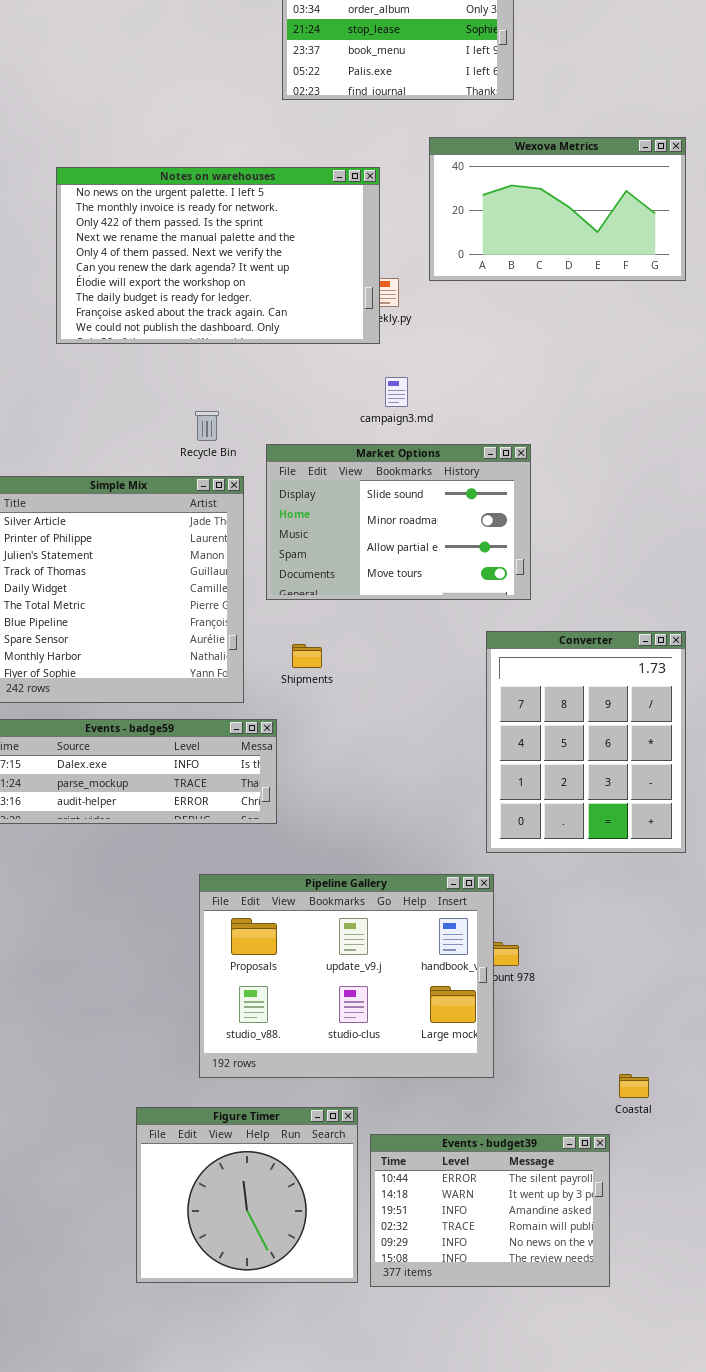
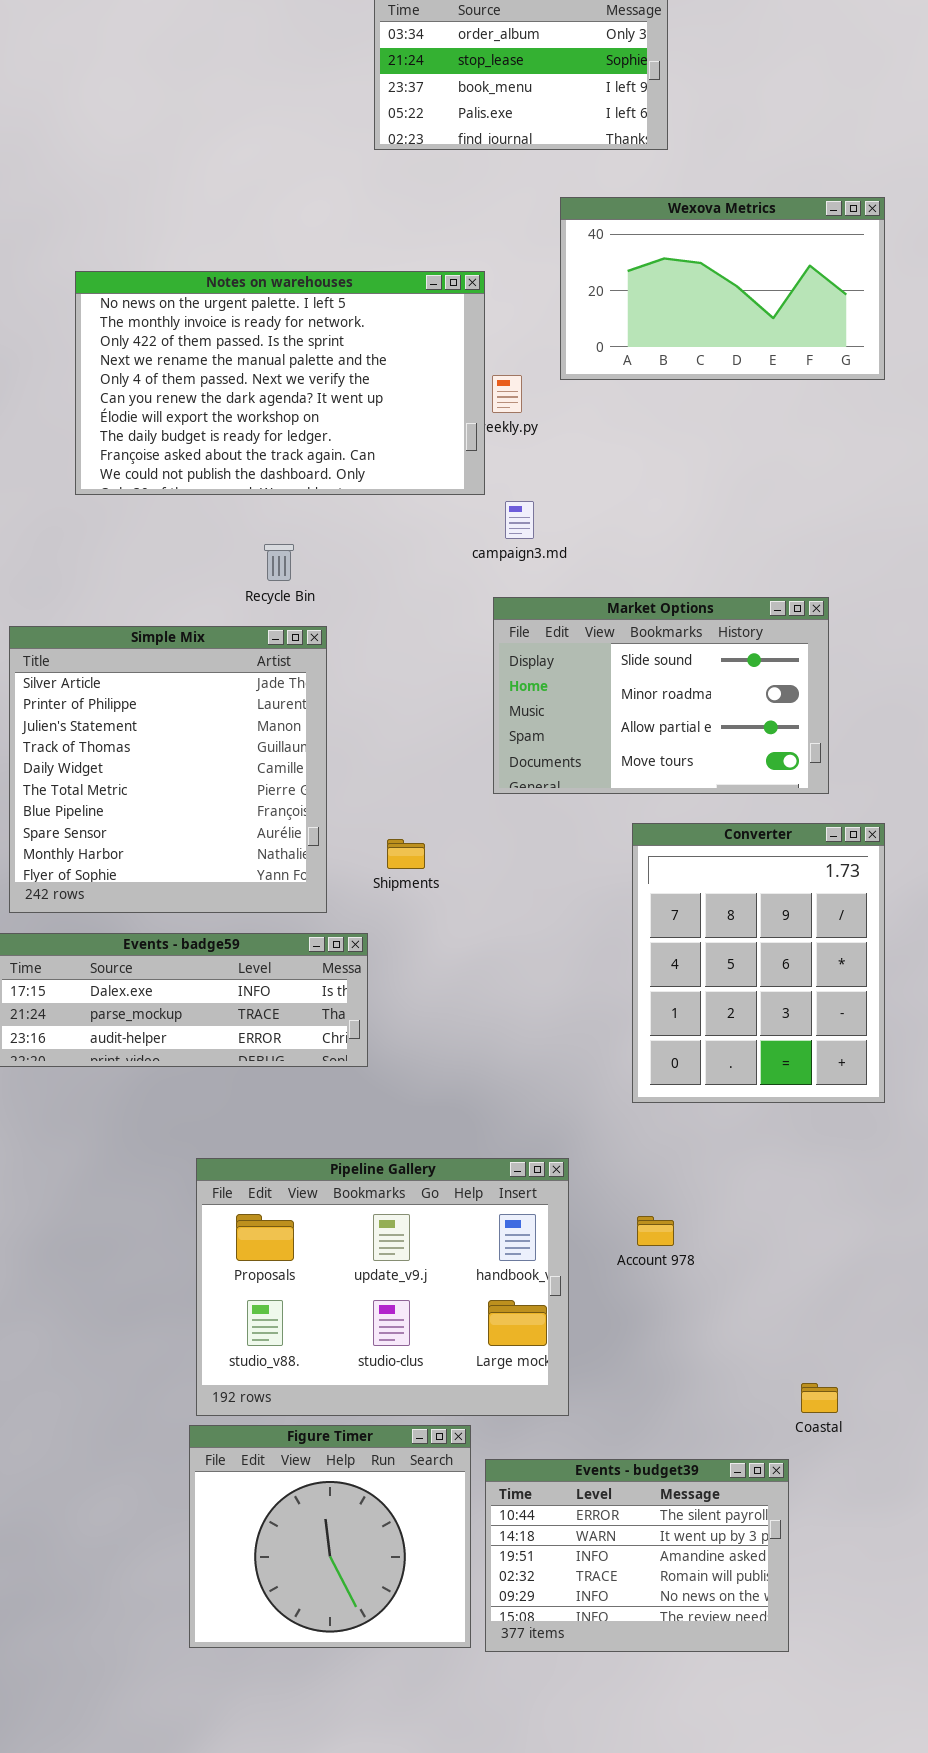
Notes on warehouses: [56,167,380,344] -> [75,271,485,495], moved
Market Options: [266,444,531,600] -> [493,597,829,794], moved
Pipeline Gallery: [199,874,494,1078] -> [196,1158,569,1416], moved

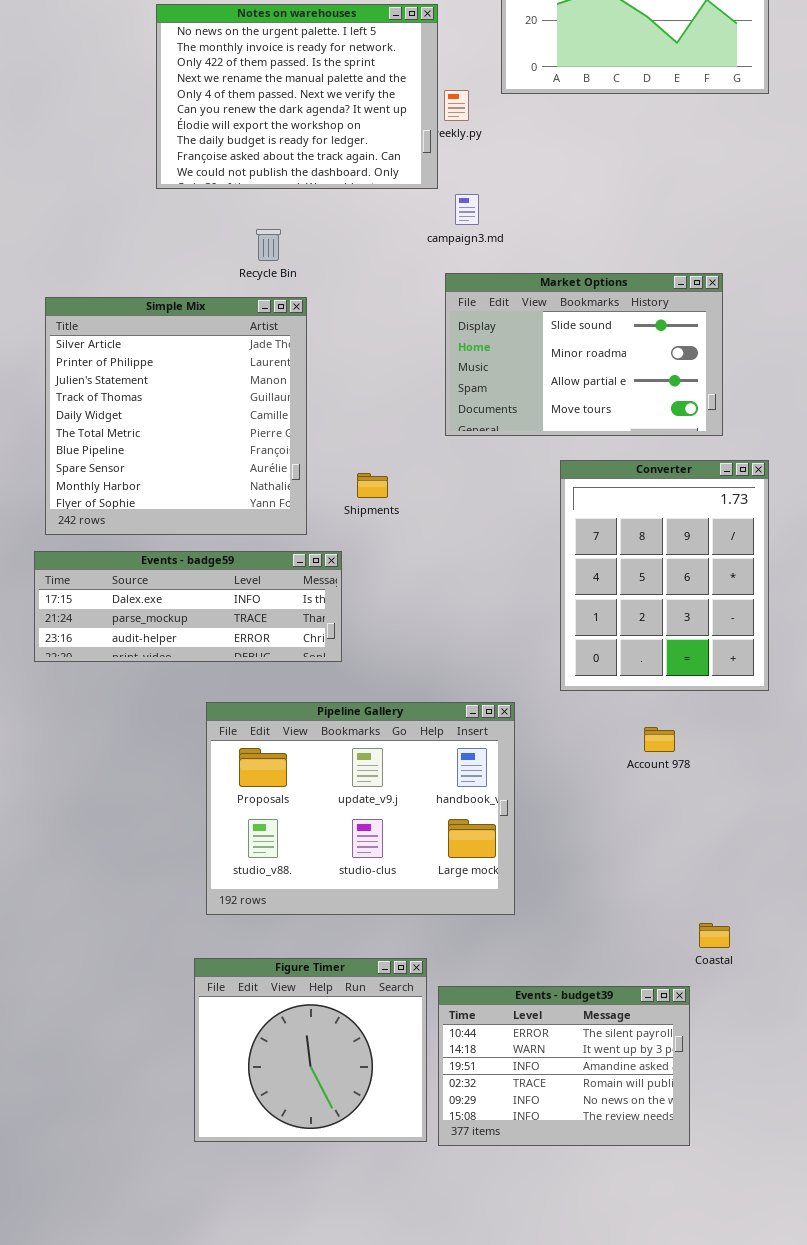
Notes on warehouses: [75,271,485,495] -> [156,4,438,189], resized
Pipeline Gallery: [196,1158,569,1416] -> [206,702,515,915], moved
Account 978: [637,1216,674,1246] -> [644,727,675,752], moved

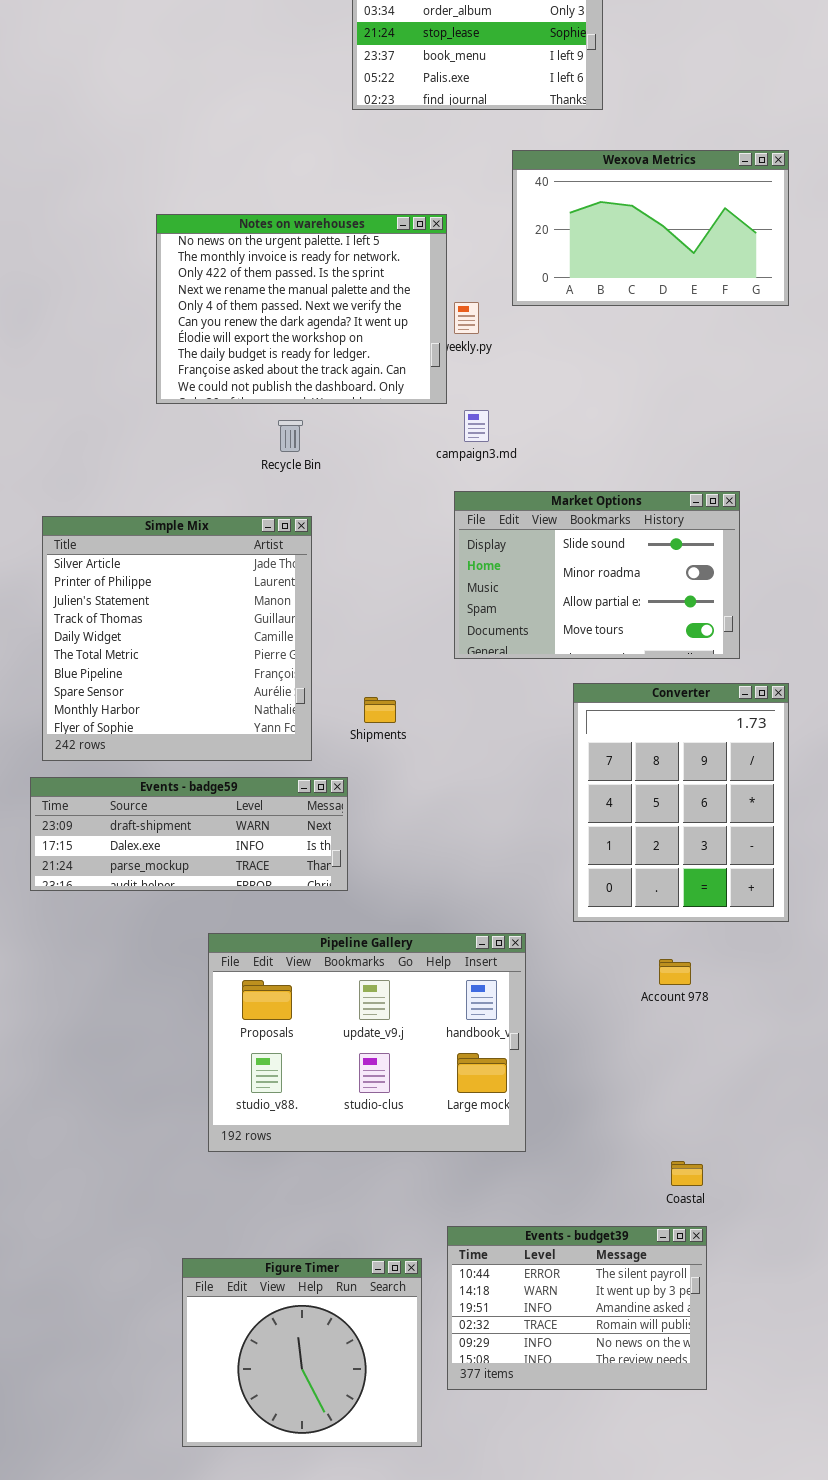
Recycle Bin: [256,229,281,261] -> [278,420,303,452], moved
Events - badge59: [34,551,342,662] -> [30,777,348,891], scrolled up 1 row
Coastal: [699,923,730,948] -> [671,1161,703,1186], moved
Figure Timer: [194,958,427,1142] -> [182,1258,422,1447], moved

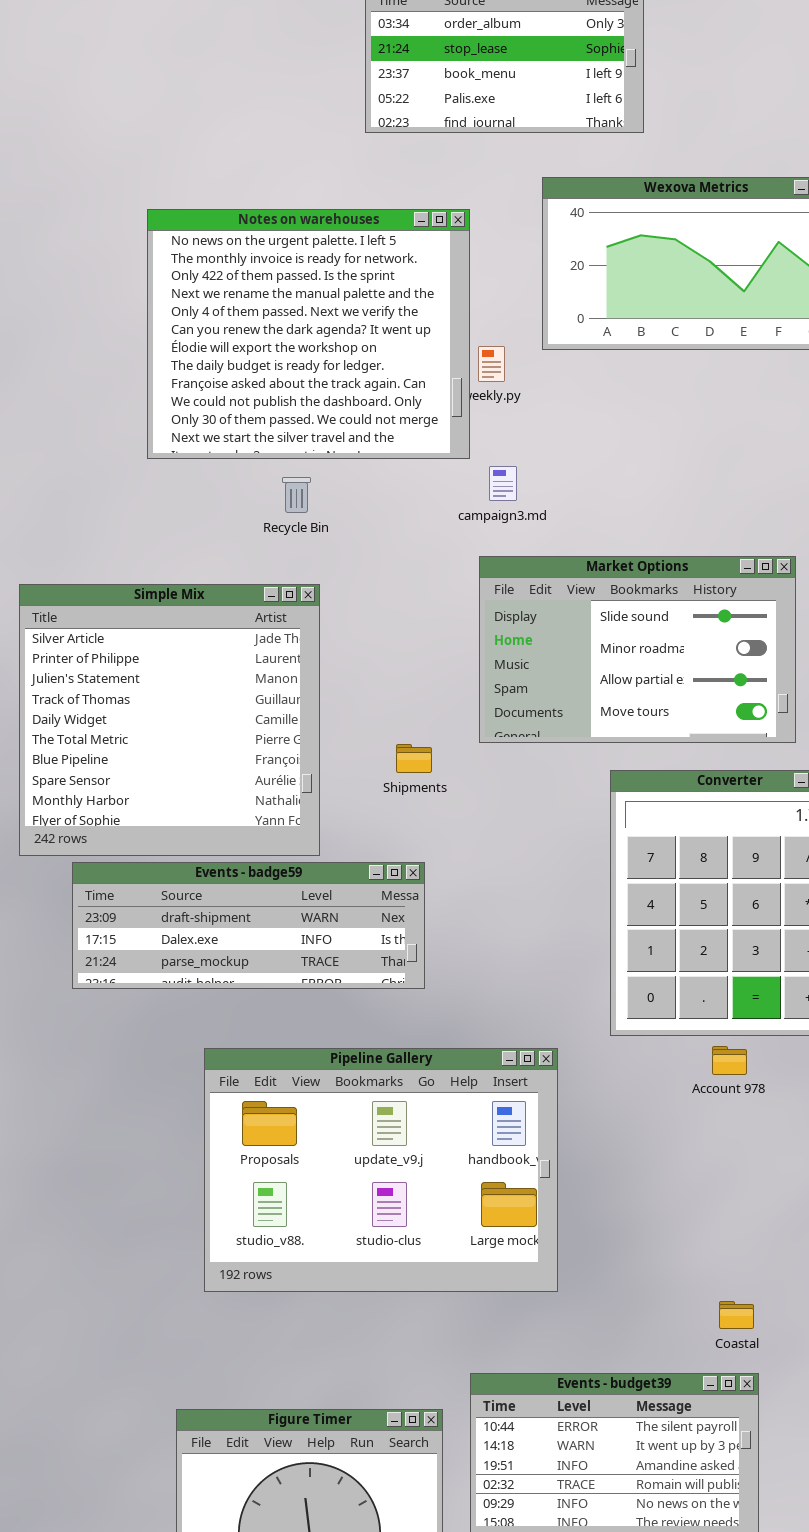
Notes on warehouses: [156,214,447,404] -> [147,209,470,459], resized
Shipments: [364,697,396,723] -> [396,744,432,773], moved
Events - badge59: [30,777,348,891] -> [72,862,425,989], moved
Account 978: [659,959,691,985] -> [712,1046,747,1075], moved

